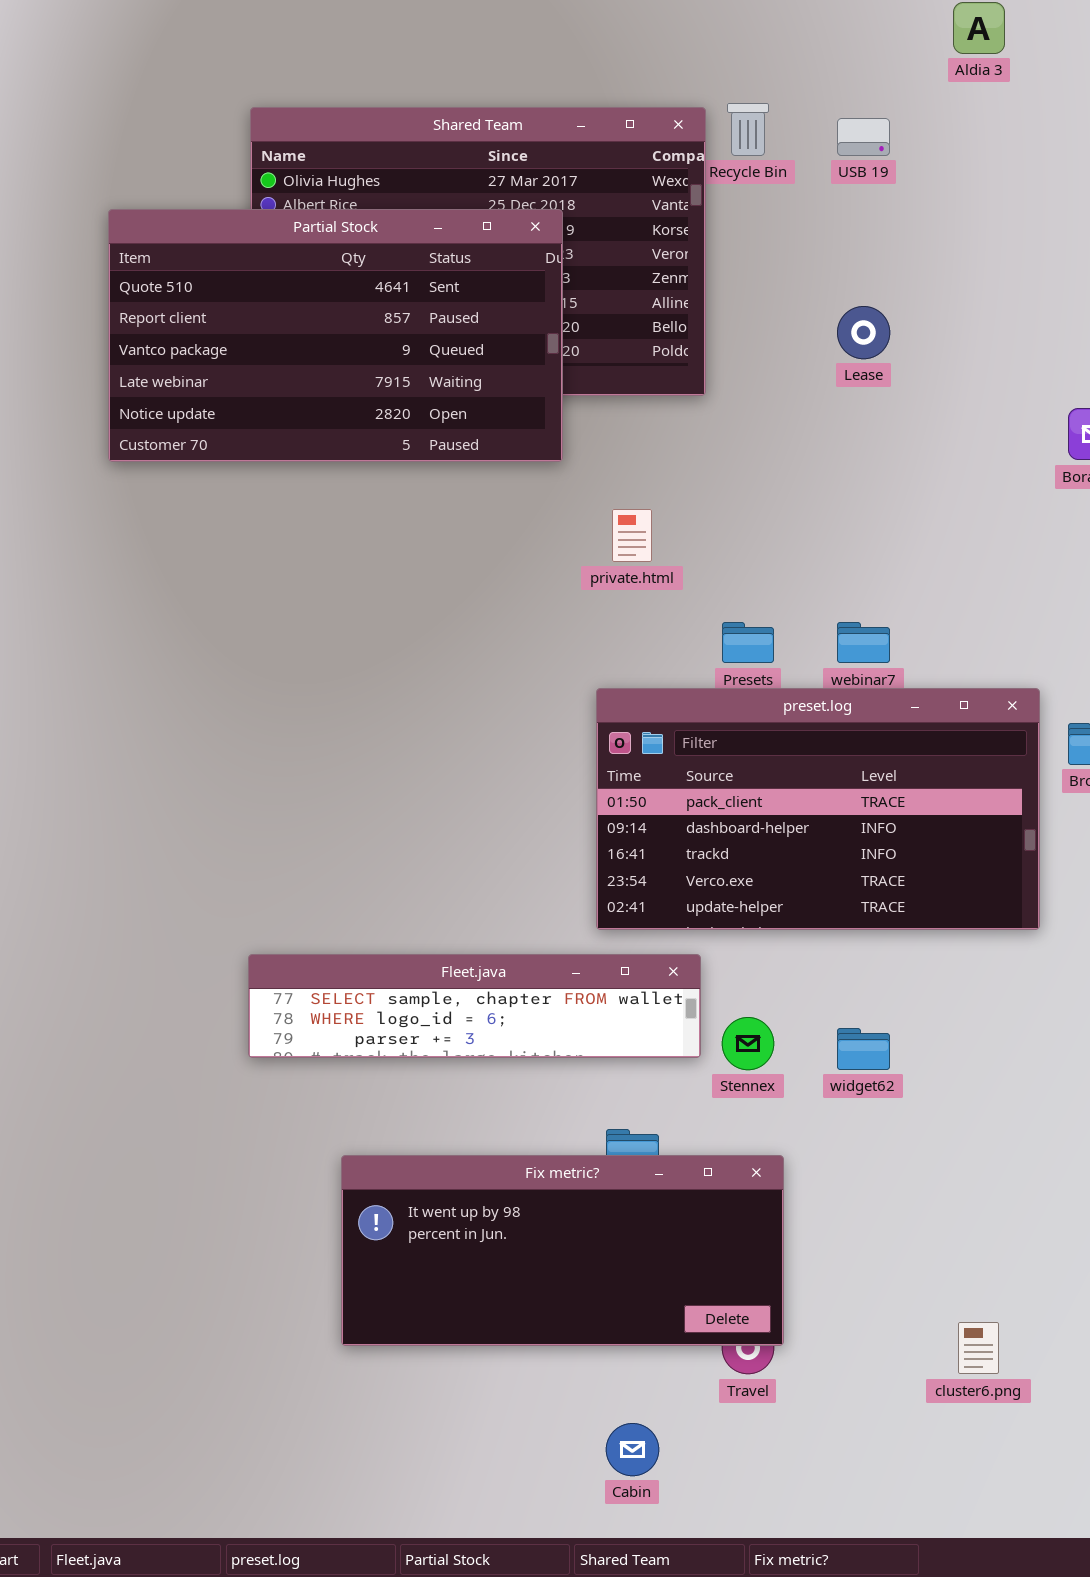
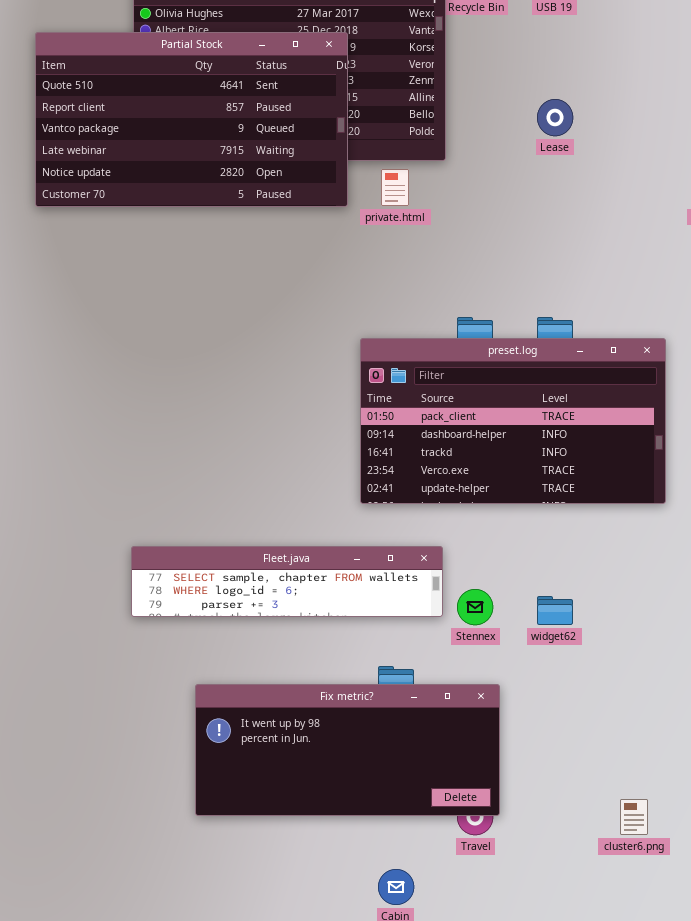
private.html: [612,509,652,562] -> [381,169,409,206], moved
preset.log: [596,688,1040,930] -> [360,338,666,504], moved

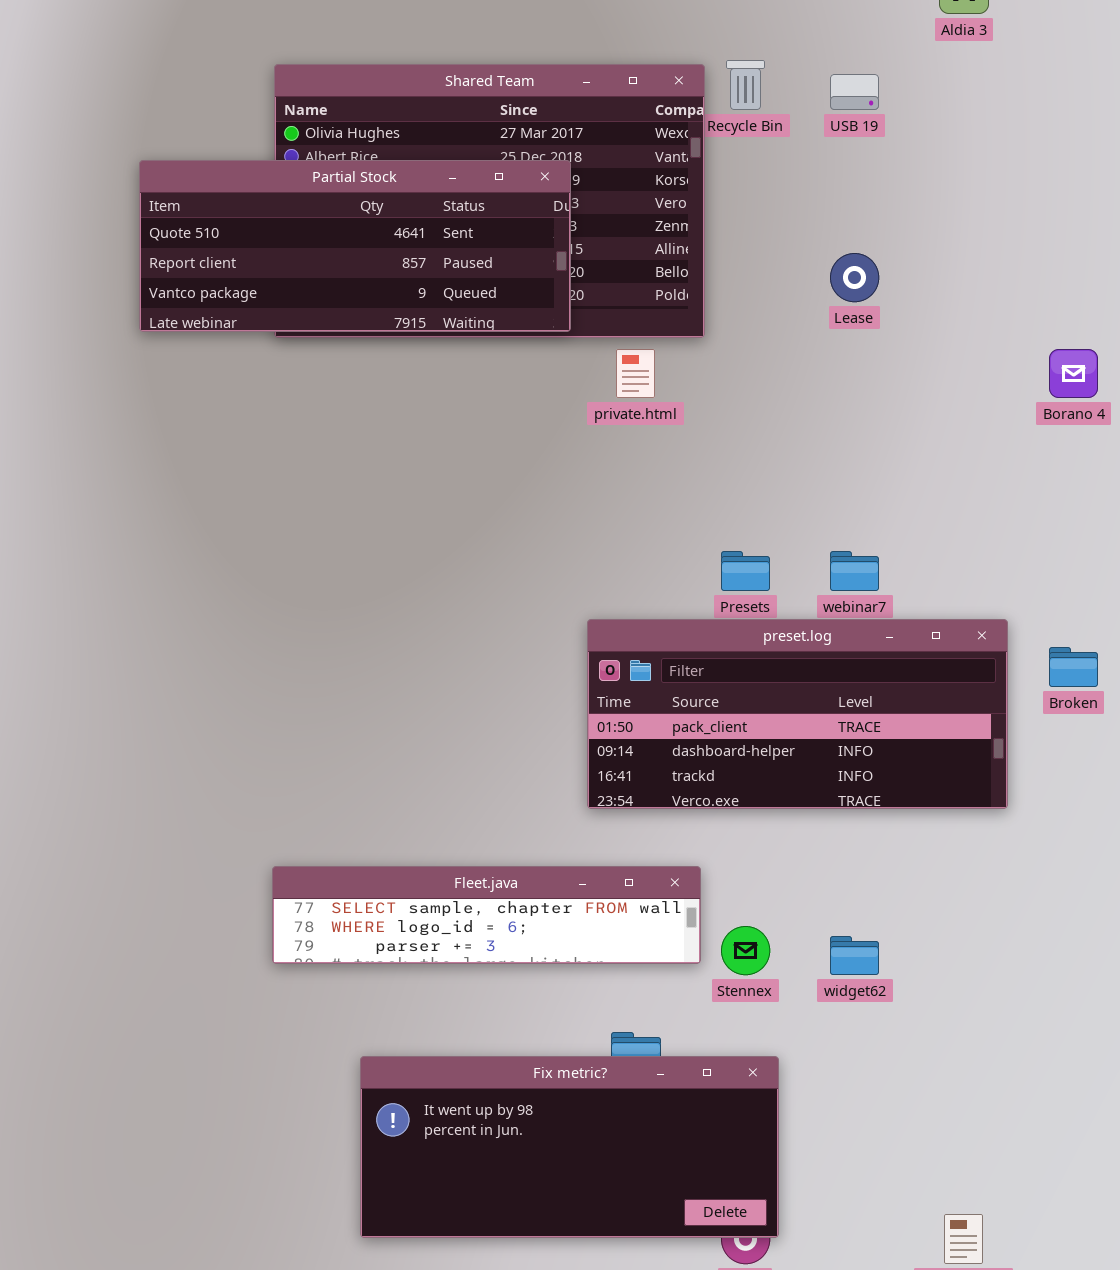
Partial Stock: [35,32,348,207] -> [139,160,571,332], resized
preset.log: [360,338,666,504] -> [587,619,1008,809], resized

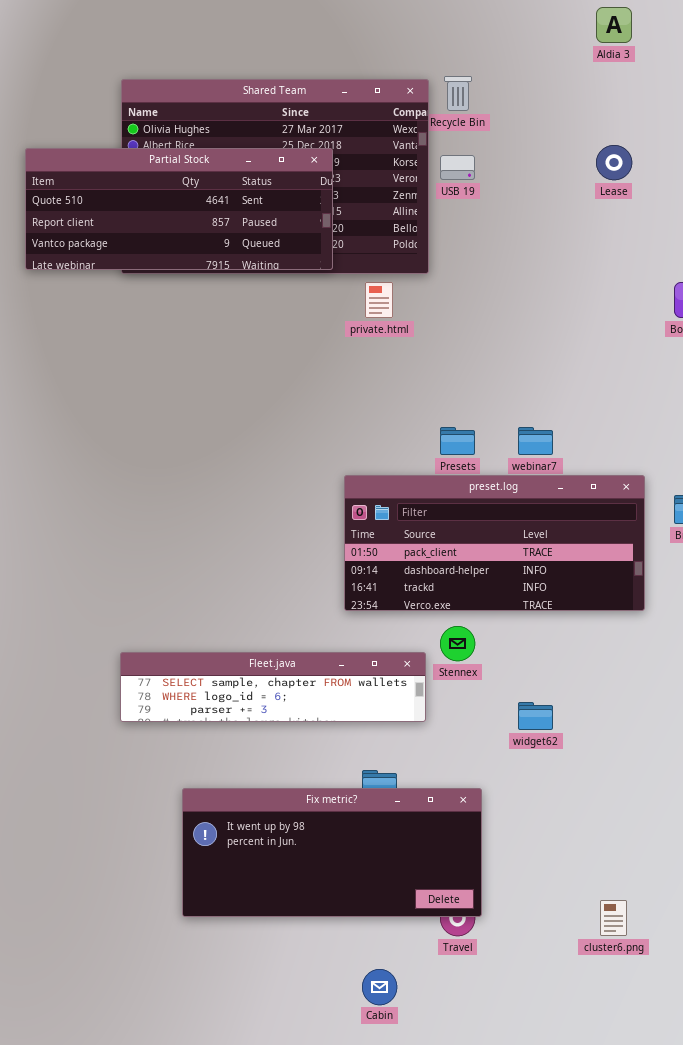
USB 19: [830,74,879,110] -> [440,155,475,180], moved
Lease: [830,253,879,302] -> [596,145,632,180], moved
Stennex: [721,926,770,975] -> [440,626,475,661], moved

